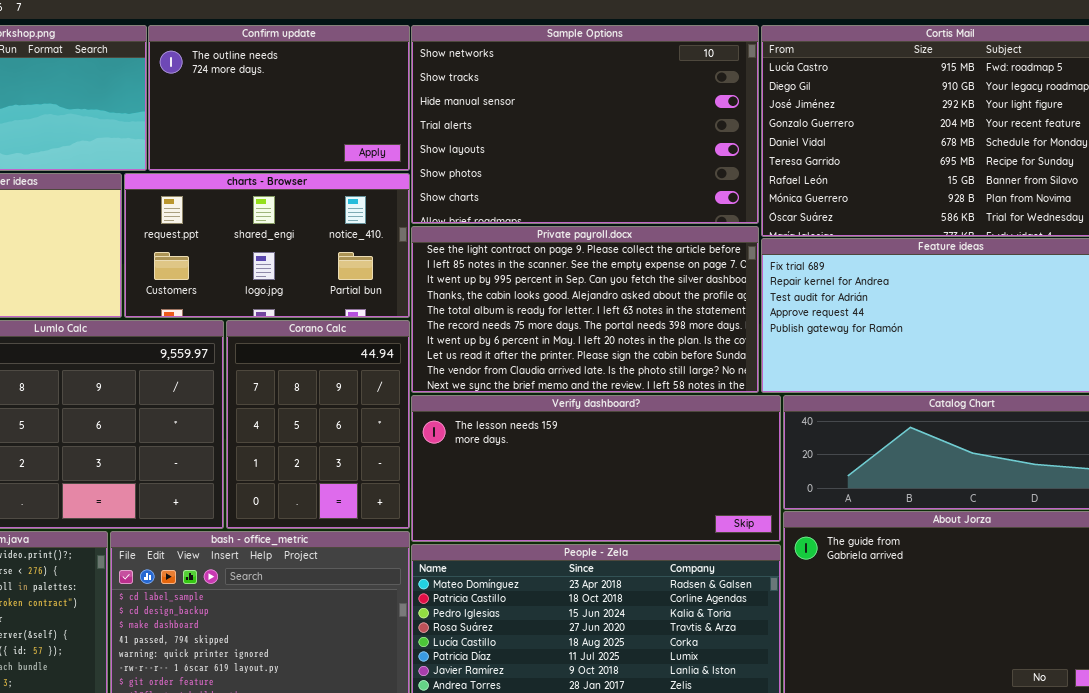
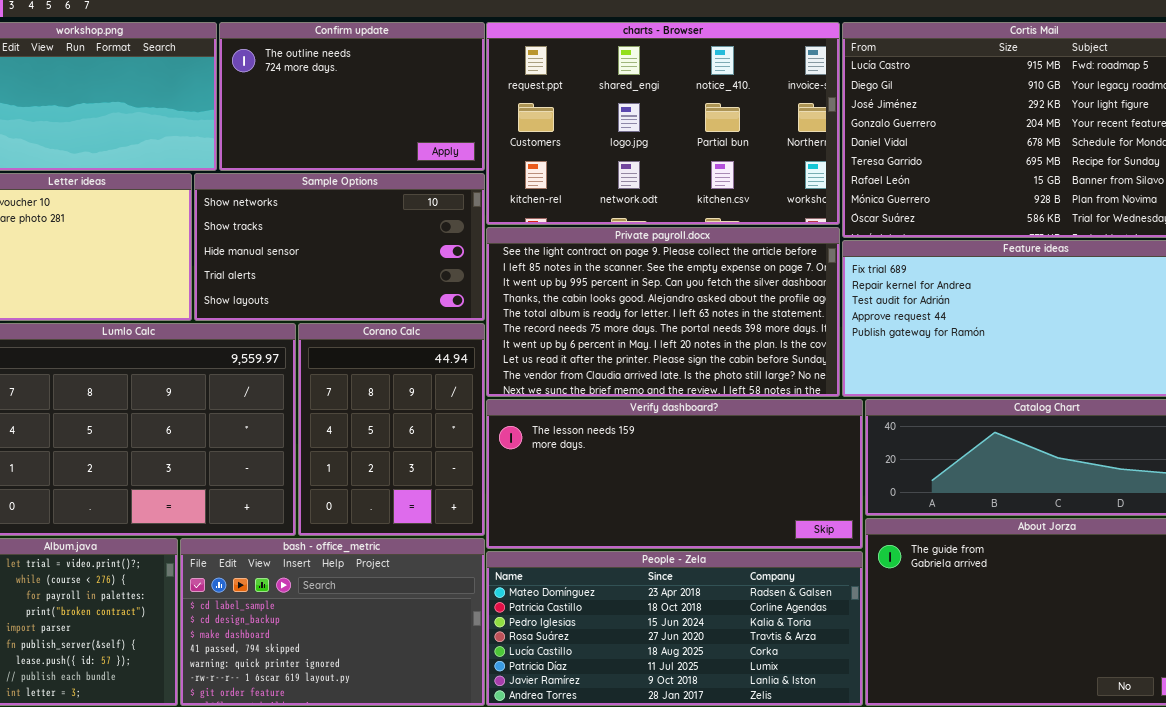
Sample Options: [411,25,759,224] -> [194,173,485,321], moved, resized
charts - Browser: [124,173,410,318] -> [486,22,840,225], moved, resized

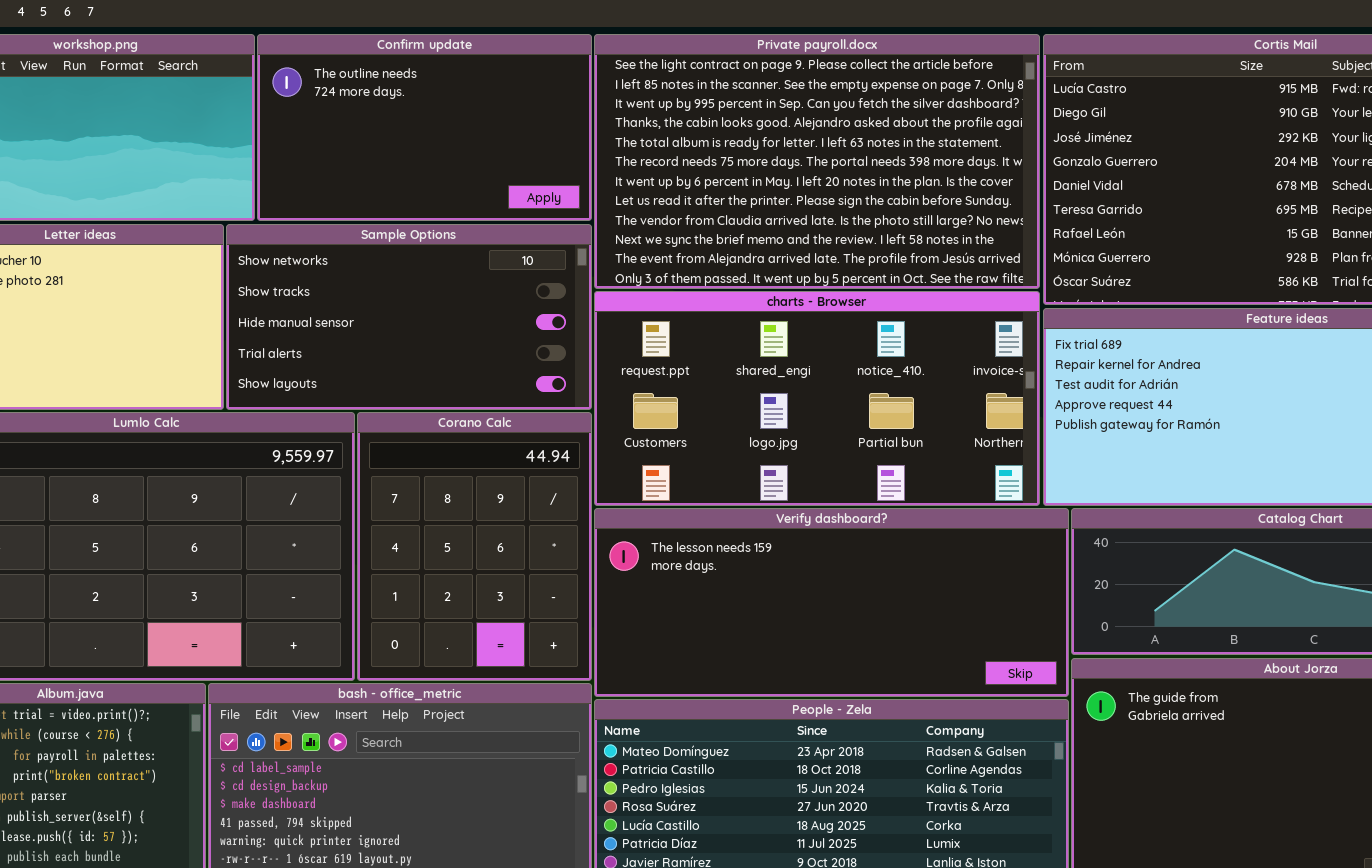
charts - Browser: [486,22,840,225] -> [594,291,1040,506], moved, resized
Private payroll.docx: [486,227,840,397] -> [594,34,1040,289], moved, resized

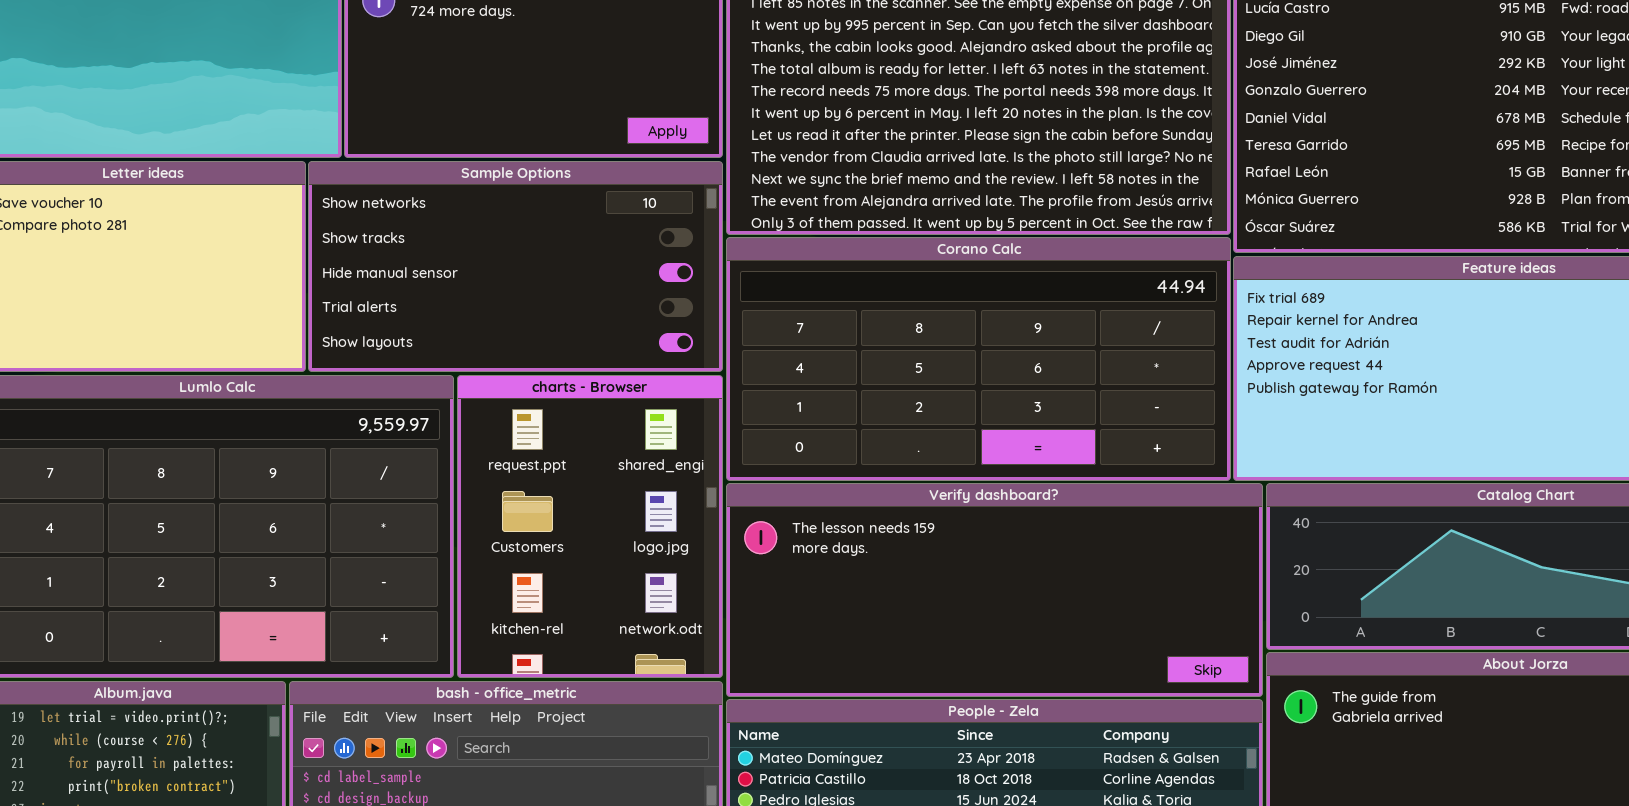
charts - Browser: [594,291,1040,506] -> [457,375,723,678], moved, resized
Corano Calc: [357,412,592,681] -> [726,237,1231,481], moved, resized

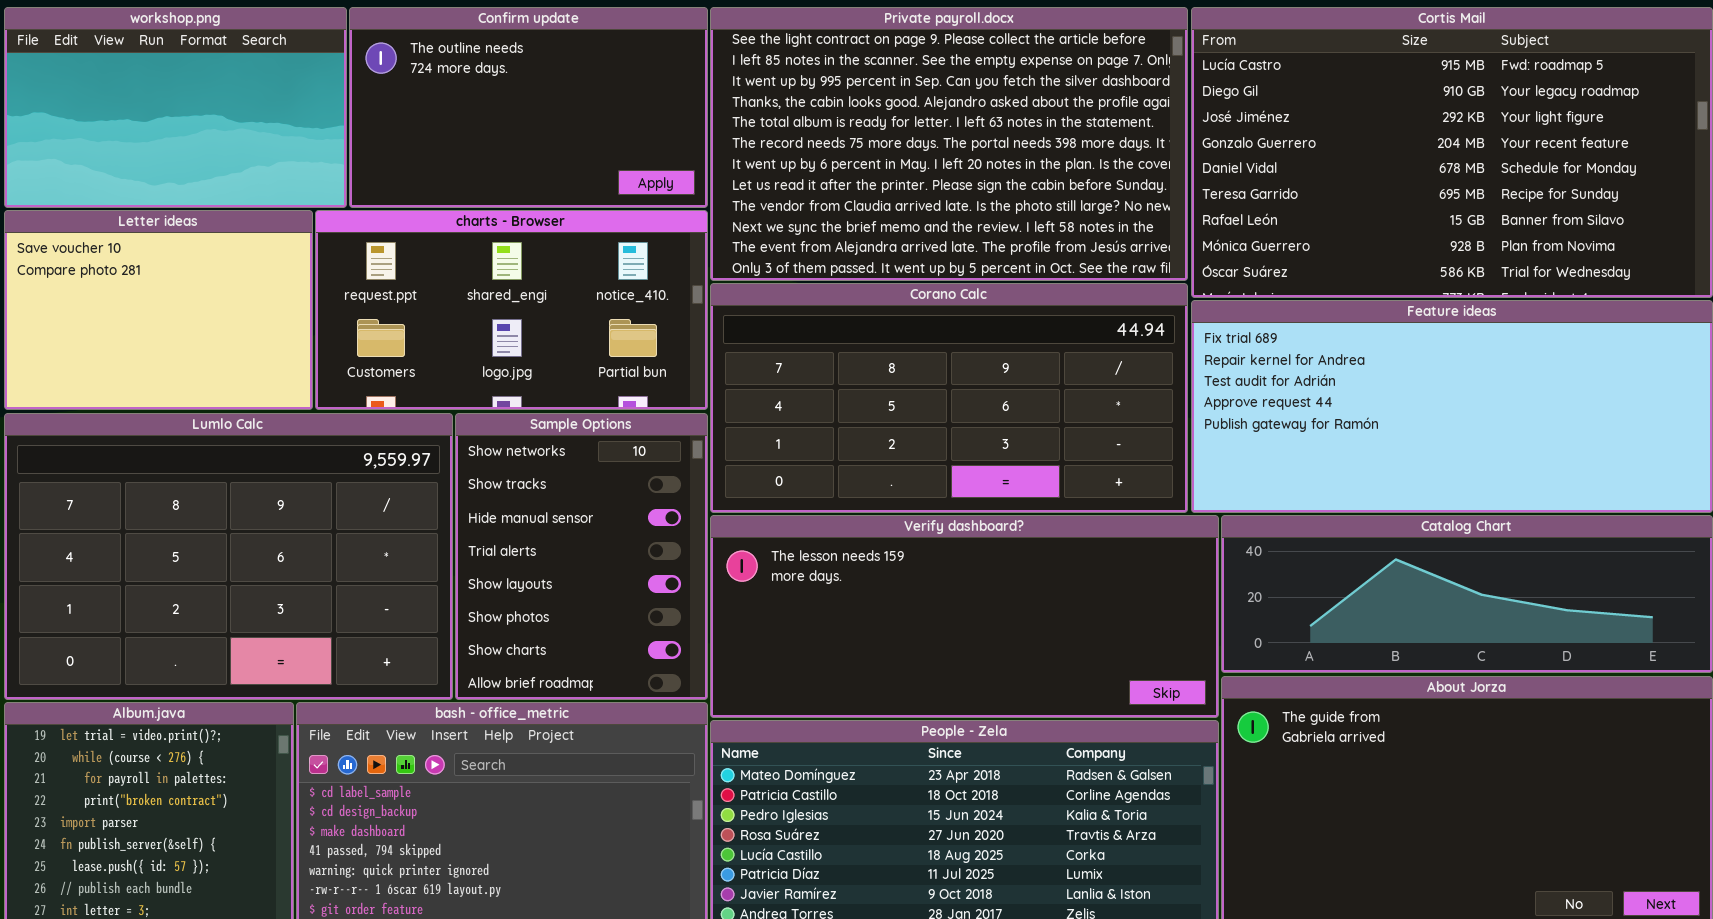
Sample Options: [308,161,723,372] -> [455,413,708,700], moved, resized
charts - Browser: [457,375,723,678] -> [315,210,708,410], moved, resized

